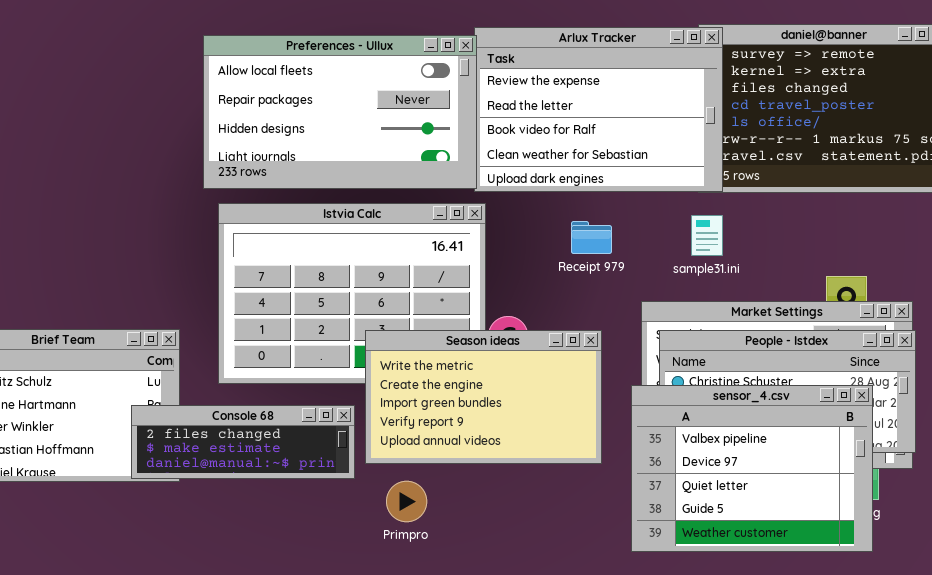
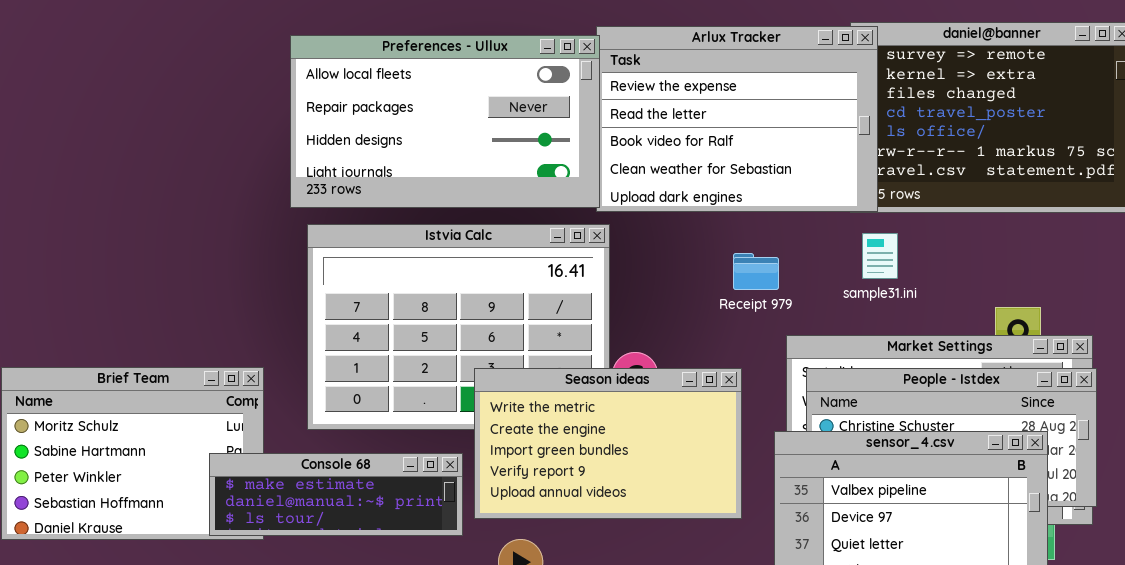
sample31.ini: [691,215,723,256] -> [862,233,898,279], moved
Receipt 979: [571,221,612,254] -> [733,253,779,290], moved
Console 68: [131,405,355,479] -> [209,453,463,536], scrolled down 1 row

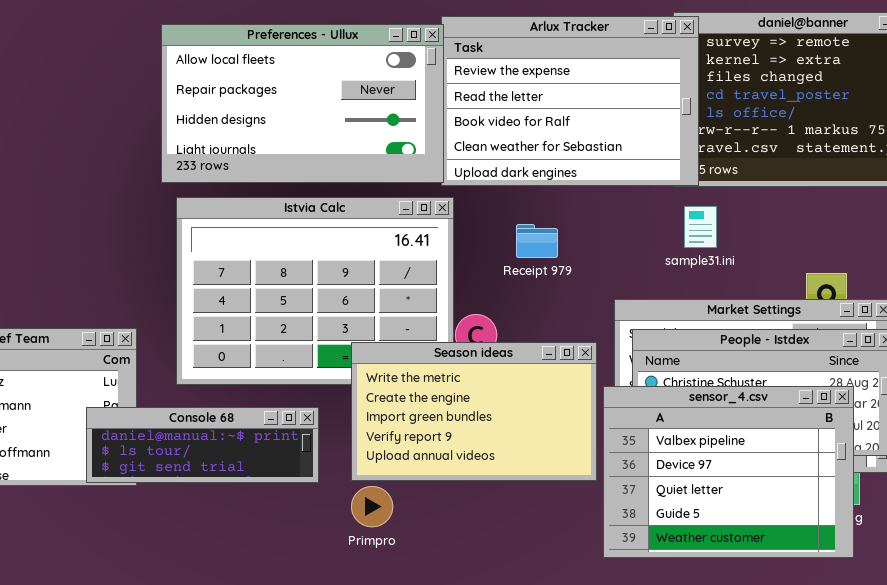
Receipt 979: [733,253,779,290] -> [516,224,558,258], moved
Season ideas: [474,368,742,519] -> [351,342,597,481], moved
Console 68: [209,453,463,536] -> [86,407,319,483], scrolled down 1 row

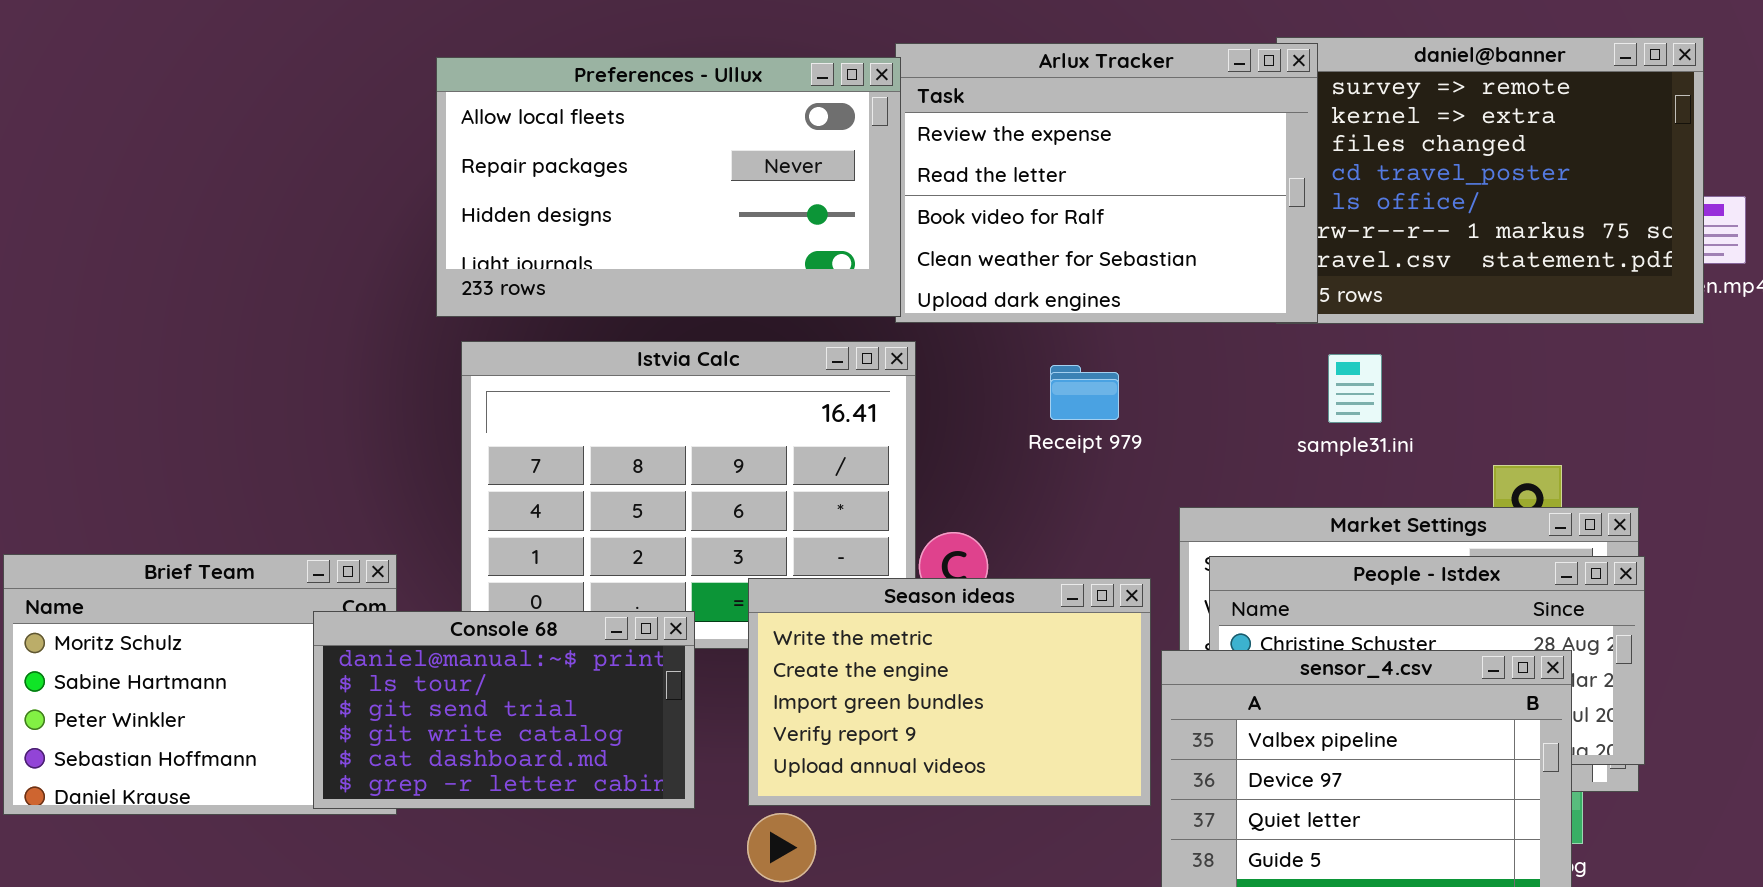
sample31.ini: [684,206,717,248] -> [1328,354,1382,423], moved
Receipt 979: [516,224,558,258] -> [1050,365,1119,420], moved
Console 68: [86,407,319,483] -> [313,611,695,809], resized

